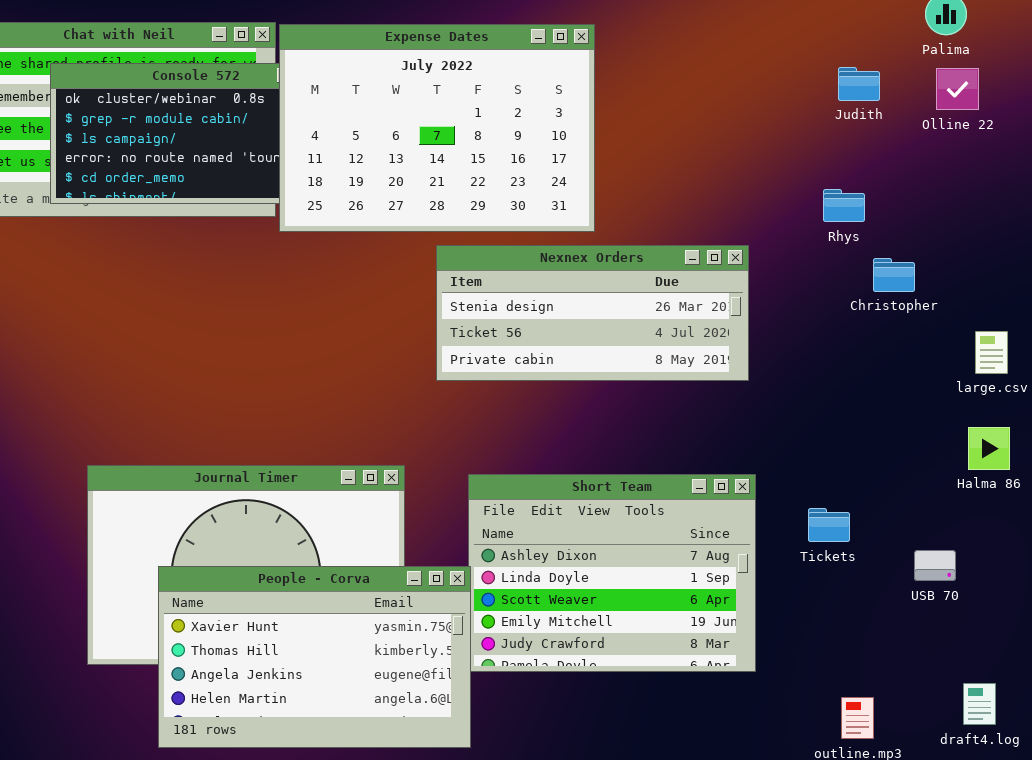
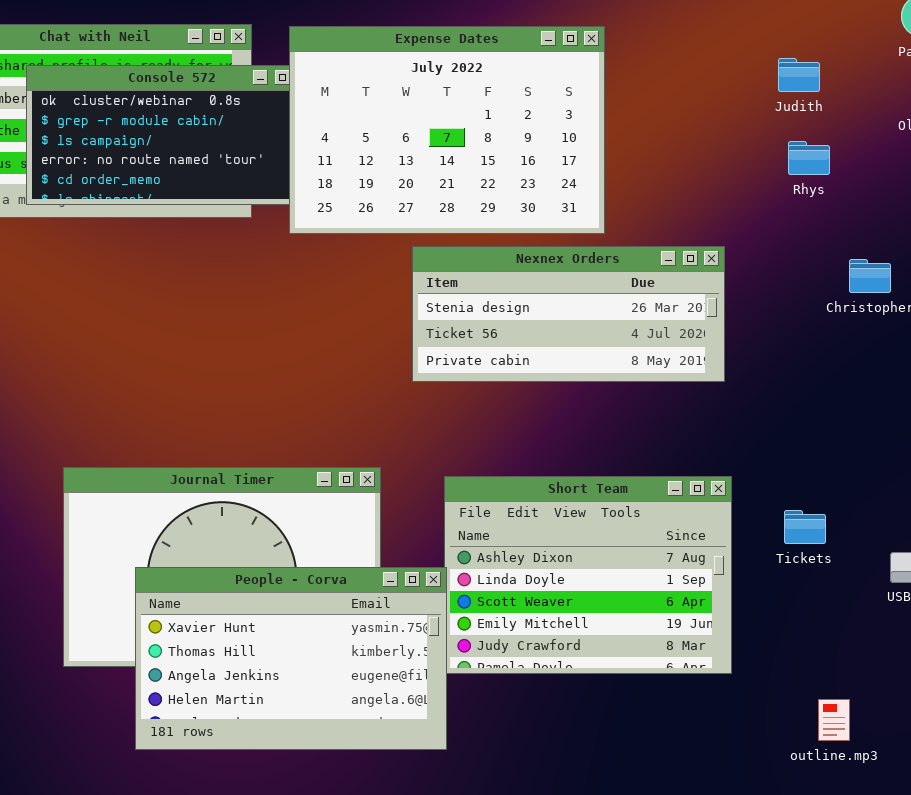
Expense Dates: [279,24,595,232] -> [289,26,605,234], moved
Judith: [838,67,880,101] -> [778,58,820,92], moved
Rhys: [823,189,865,222] -> [788,141,830,175], moved

